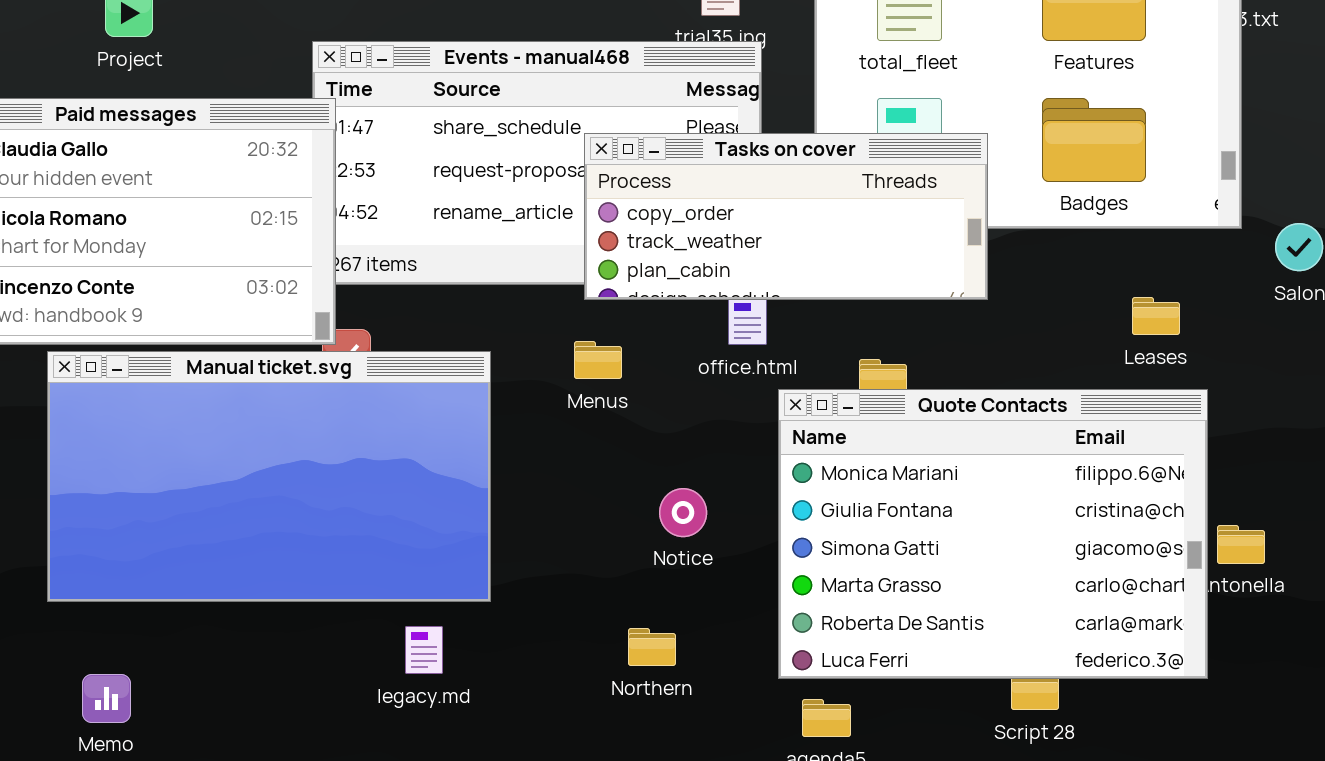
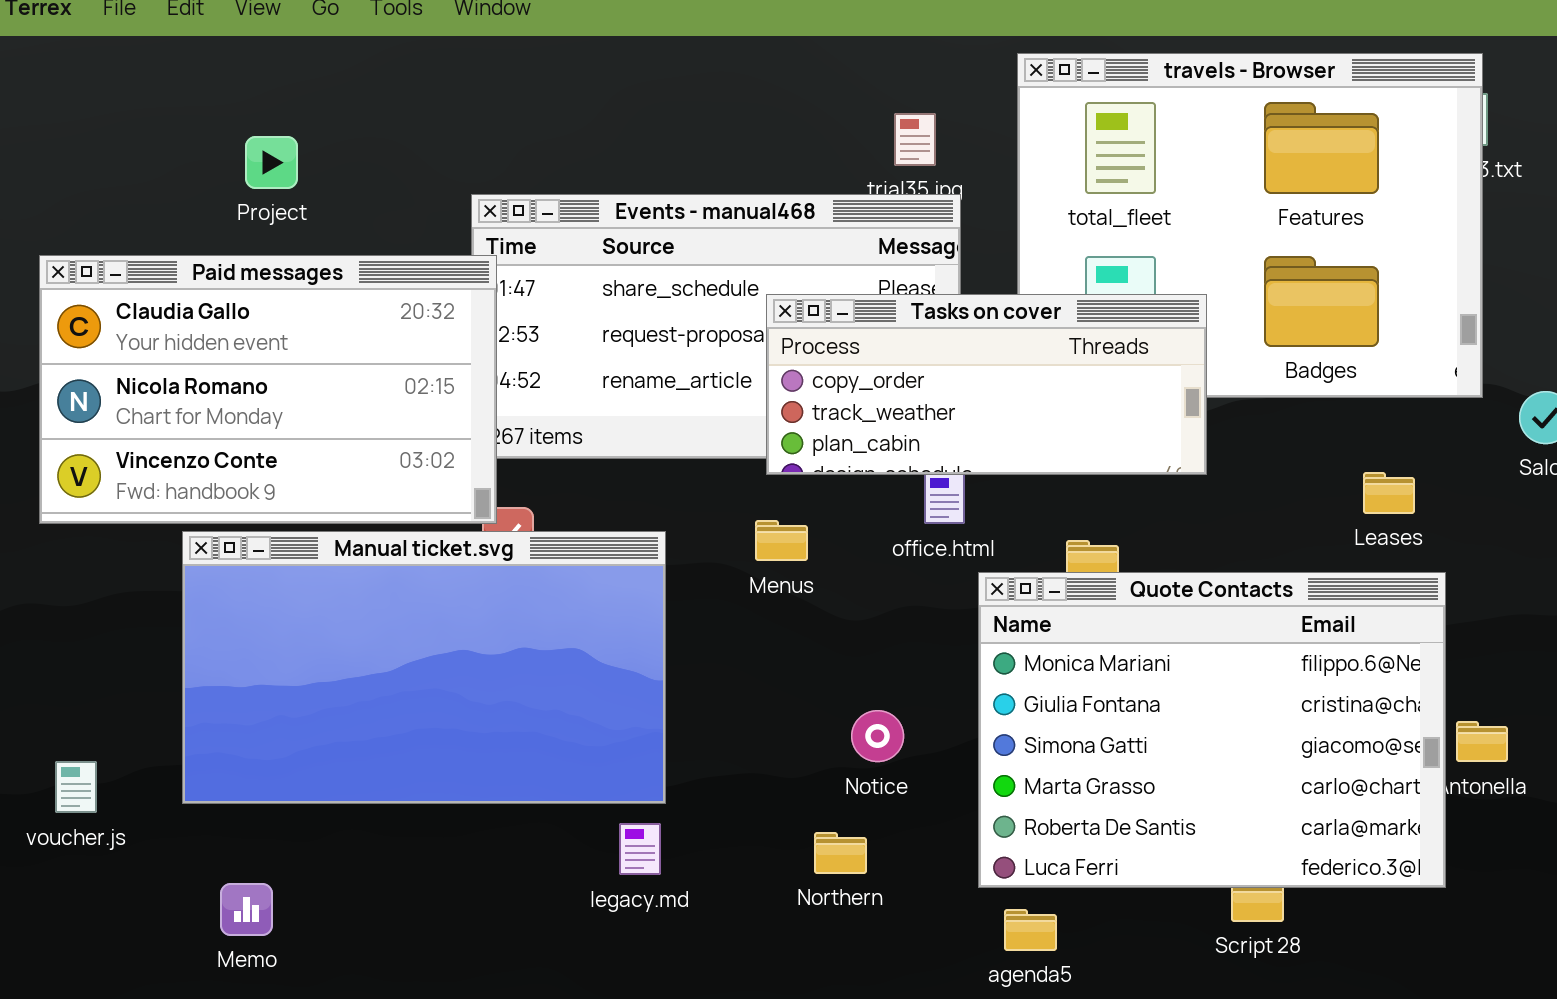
Notice: [659,488,707,537] -> [851,710,904,762], moved
legacy.md: [405,626,443,674] -> [619,823,661,875], moved

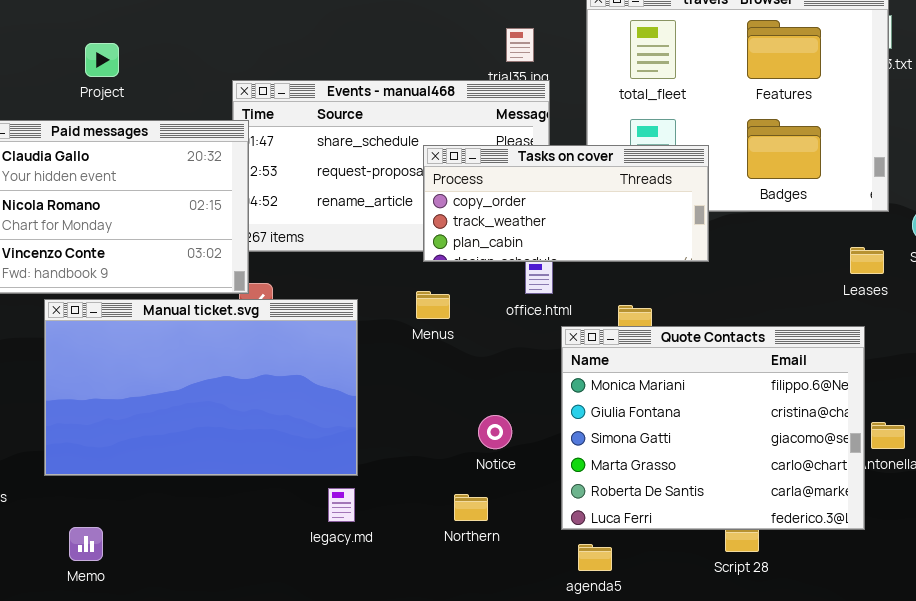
Leases: [1363,472,1415,514] -> [850,247,884,274], moved

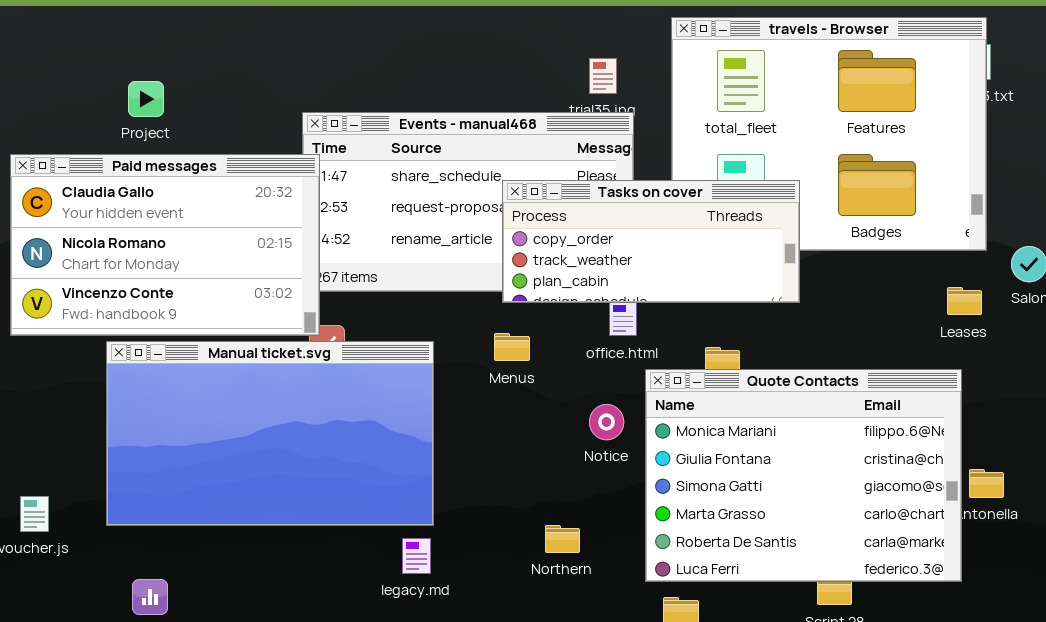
Project: [85,43,119,77] -> [128,81,164,117], moved
Notice: [478,415,512,449] -> [589,404,624,440], moved
Northern: [454,494,488,521] -> [545,525,580,553], moved

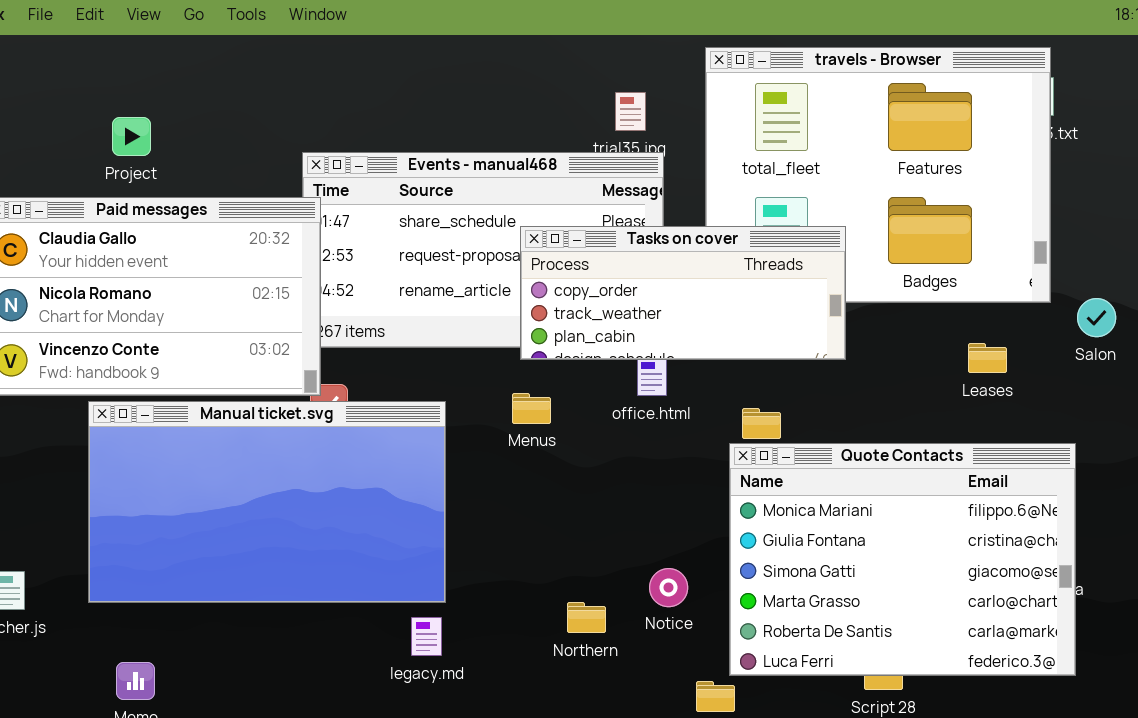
Leases: [947,287,982,315] -> [968,343,1007,373], moved
Quote Contacts: [645,369,962,582] -> [729,443,1076,676], moved
Notice: [589,404,624,440] -> [649,568,688,607], moved

